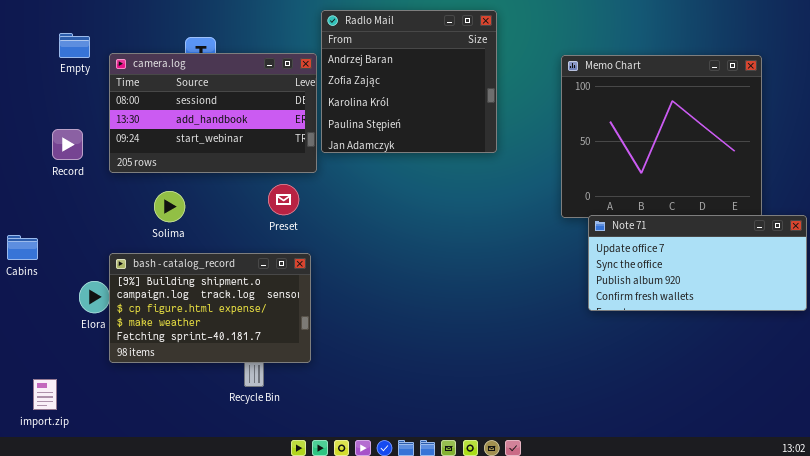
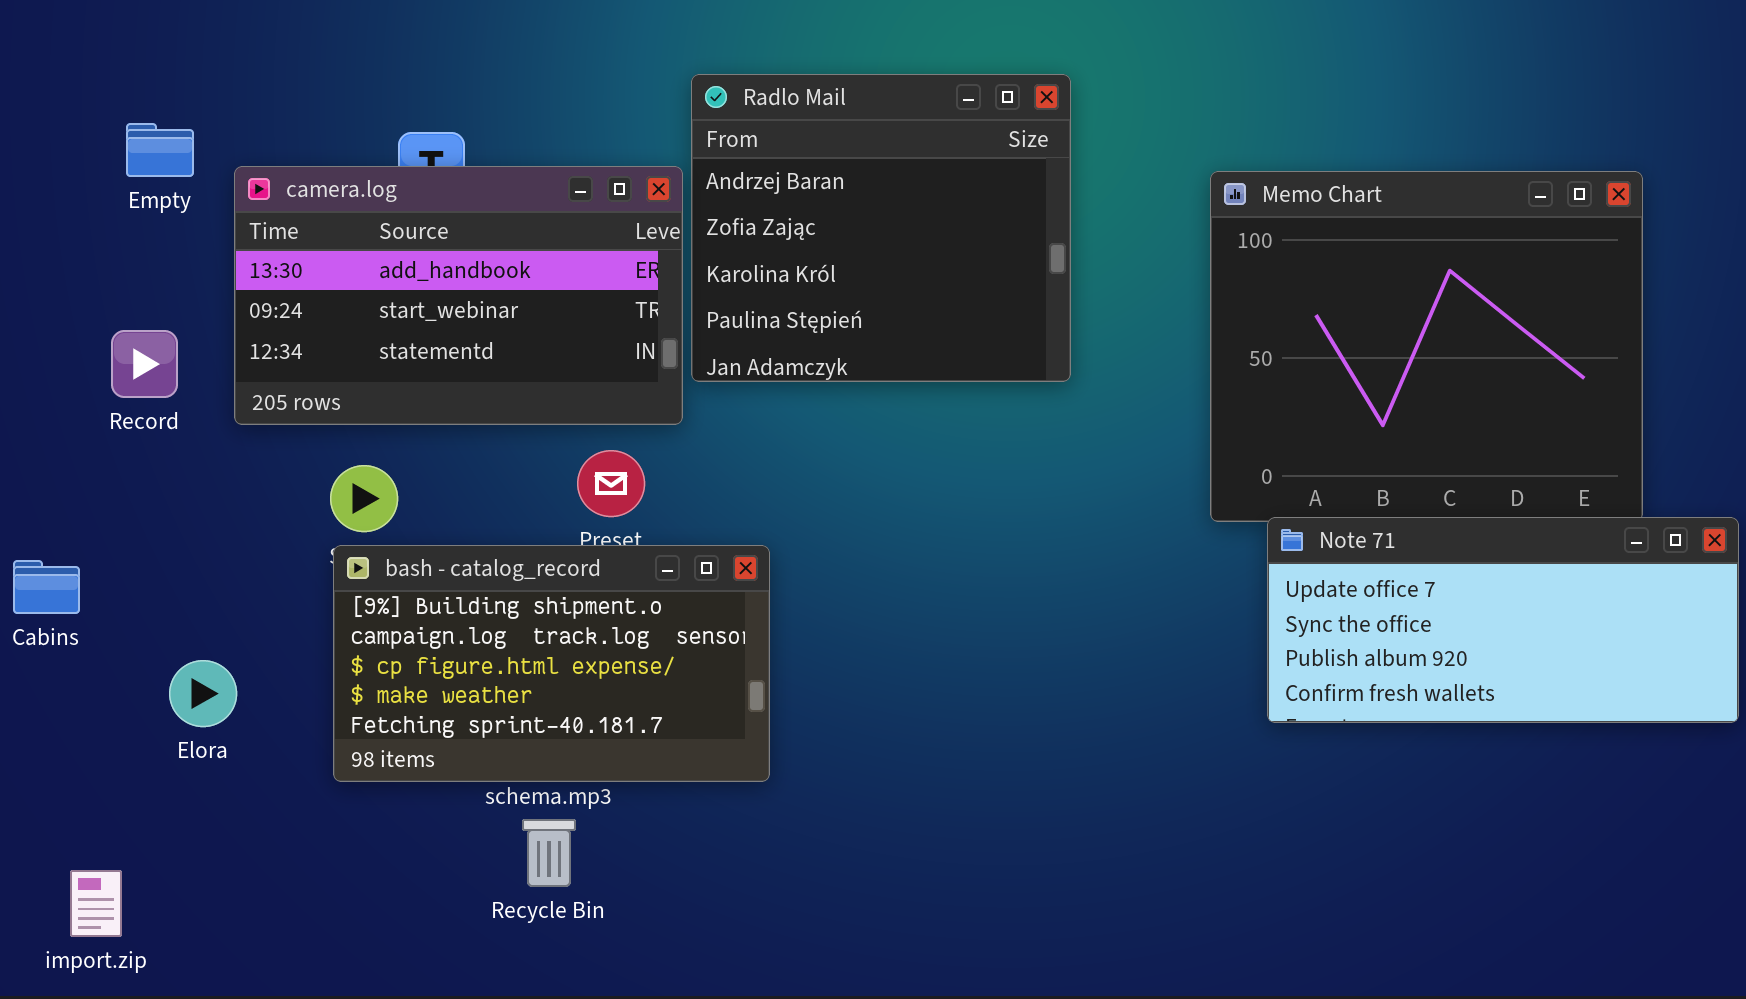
camera.log: [109,53,317,173] -> [234,166,683,425], scrolled down 1 row
bash - catalog_record: [109,253,311,363] -> [333,545,770,782], moved

